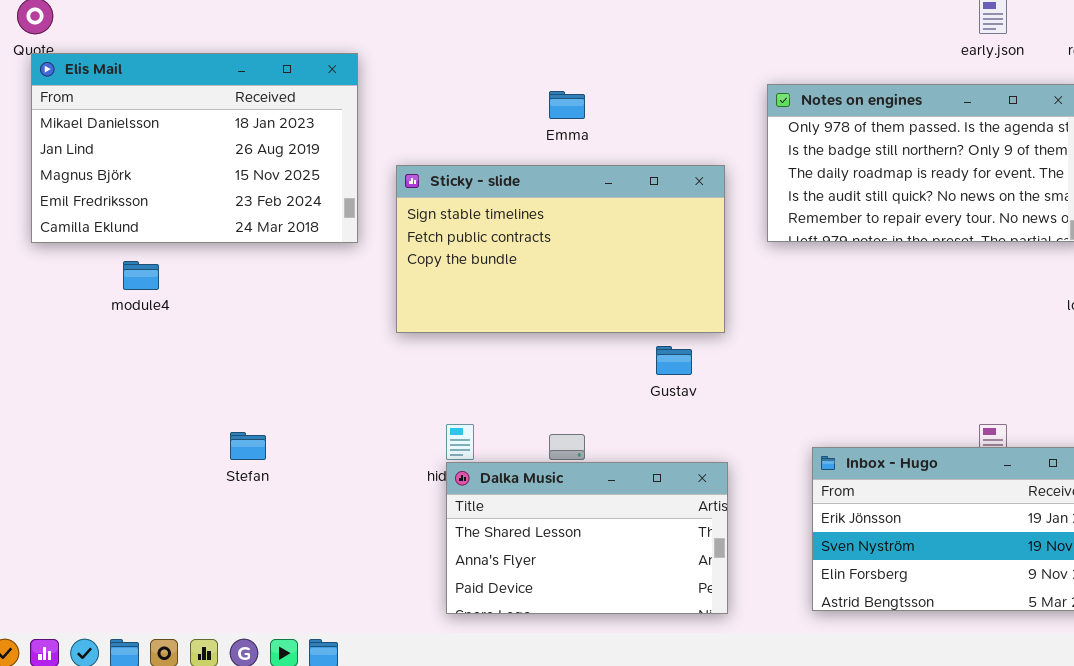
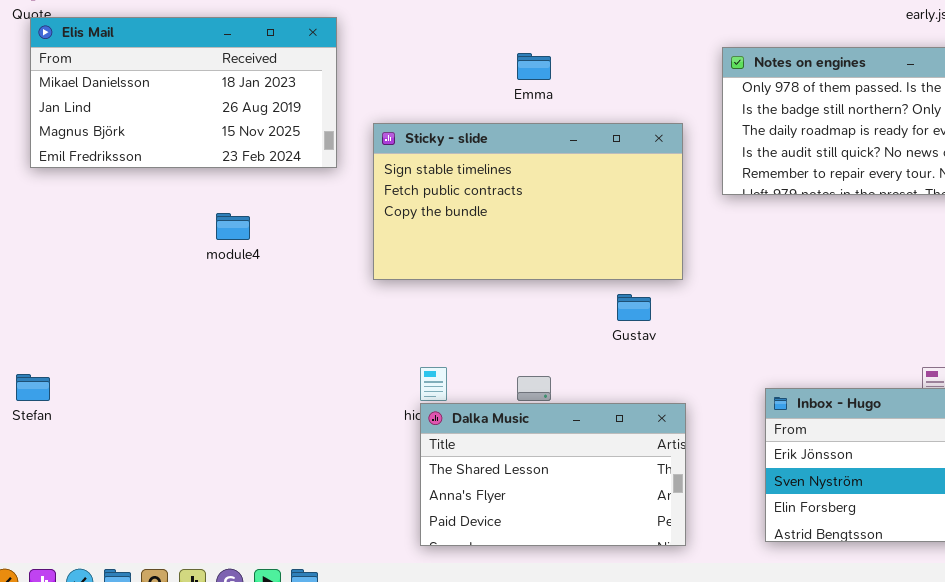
Elis Mail: [31,53,358,243] -> [30,17,337,168], resized
module4: [123,261,159,290] -> [216,213,250,240], moved
Stefan: [230,432,266,460] -> [16,374,50,401], moved

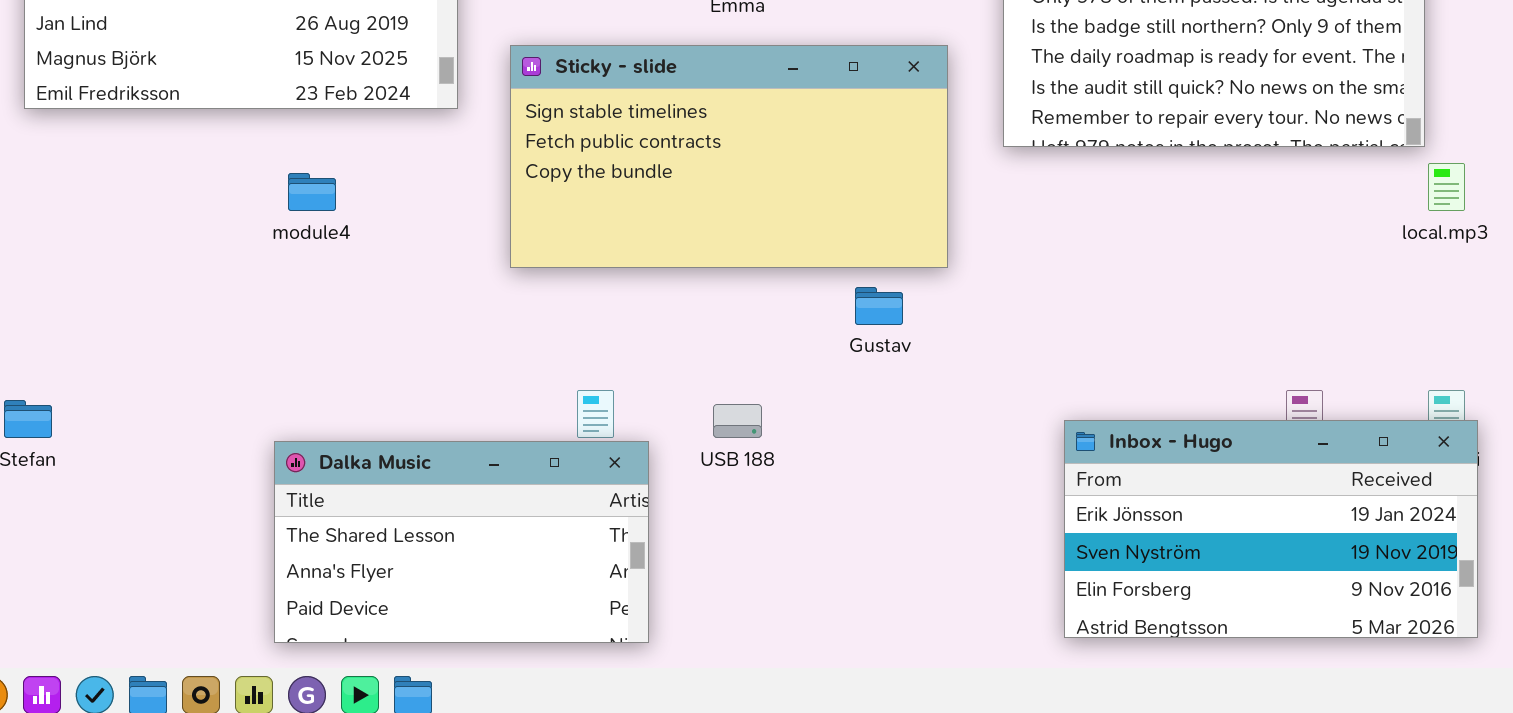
Dalka Music: [420,403,686,546] -> [274,441,649,643], moved

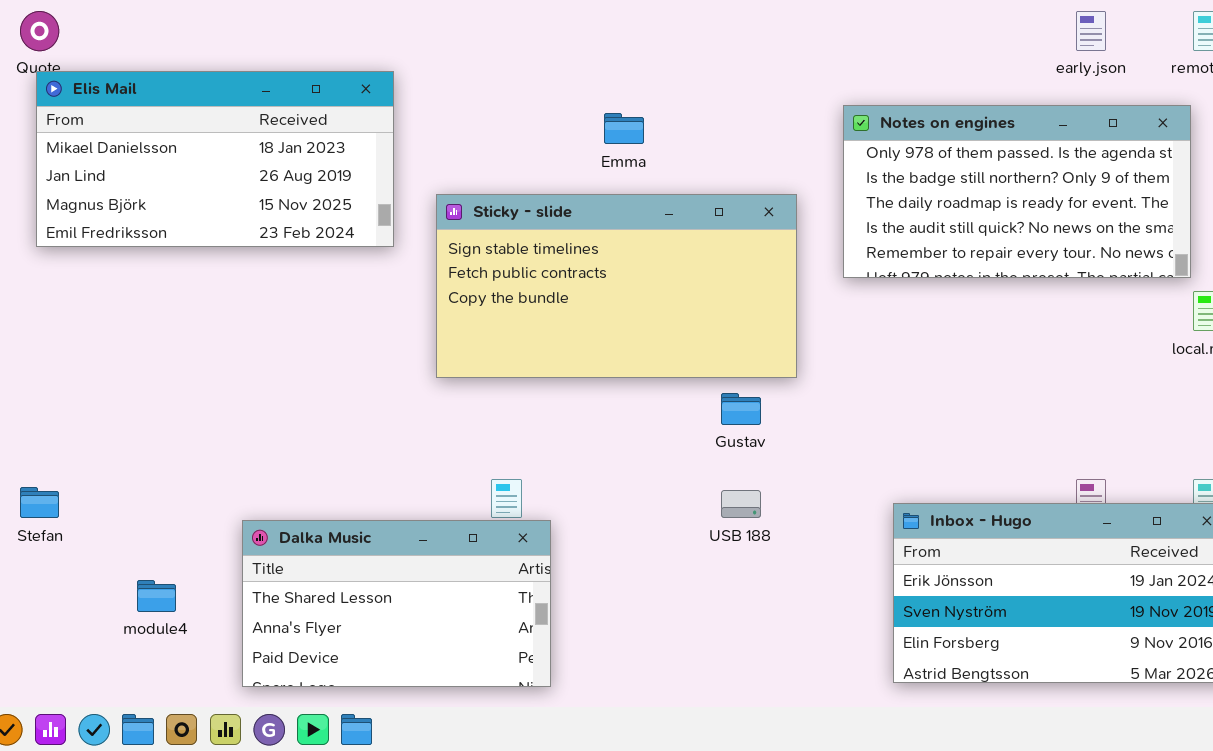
module4: [288,173,336,211] -> [137,580,176,612], moved
USB 188: [713,404,762,438] -> [721,490,761,518], moved

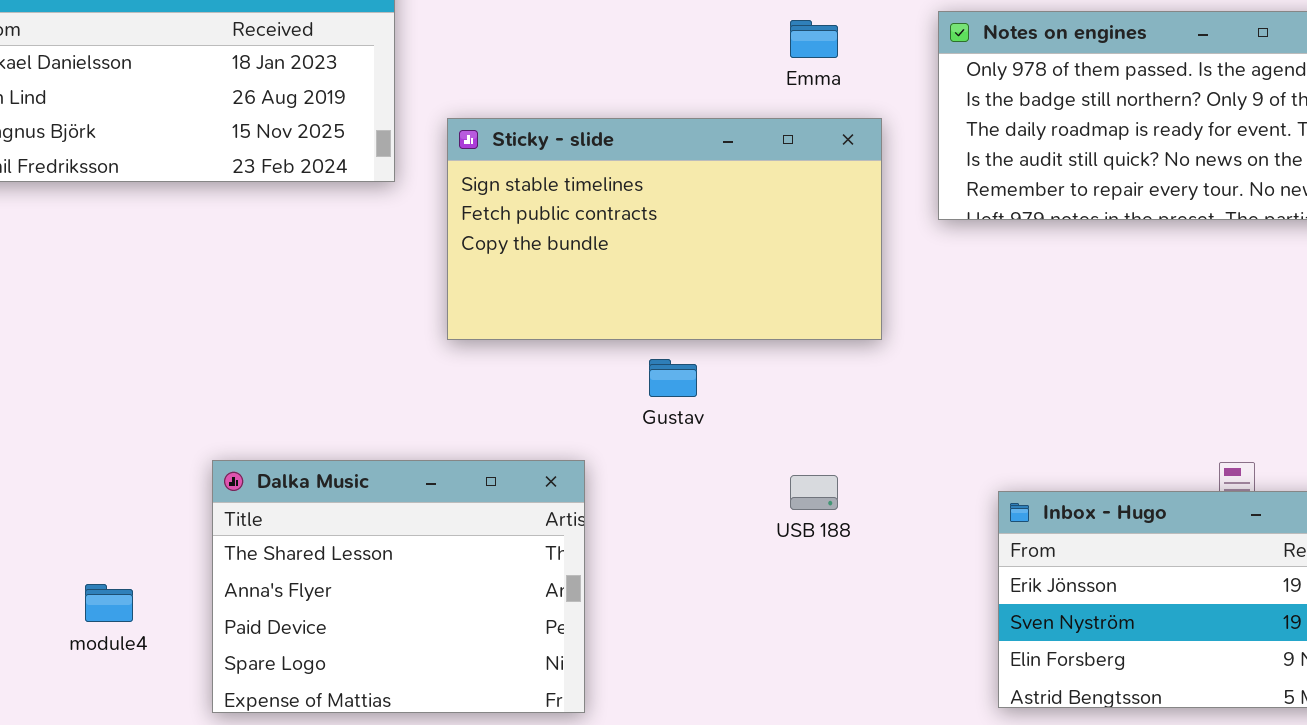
Emma: [604,113,644,144] -> [790,20,838,58], moved
Gustav: [721,393,761,425] -> [649,359,697,397], moved
Dalka Music: [242,520,551,687] -> [212,460,585,713], resized

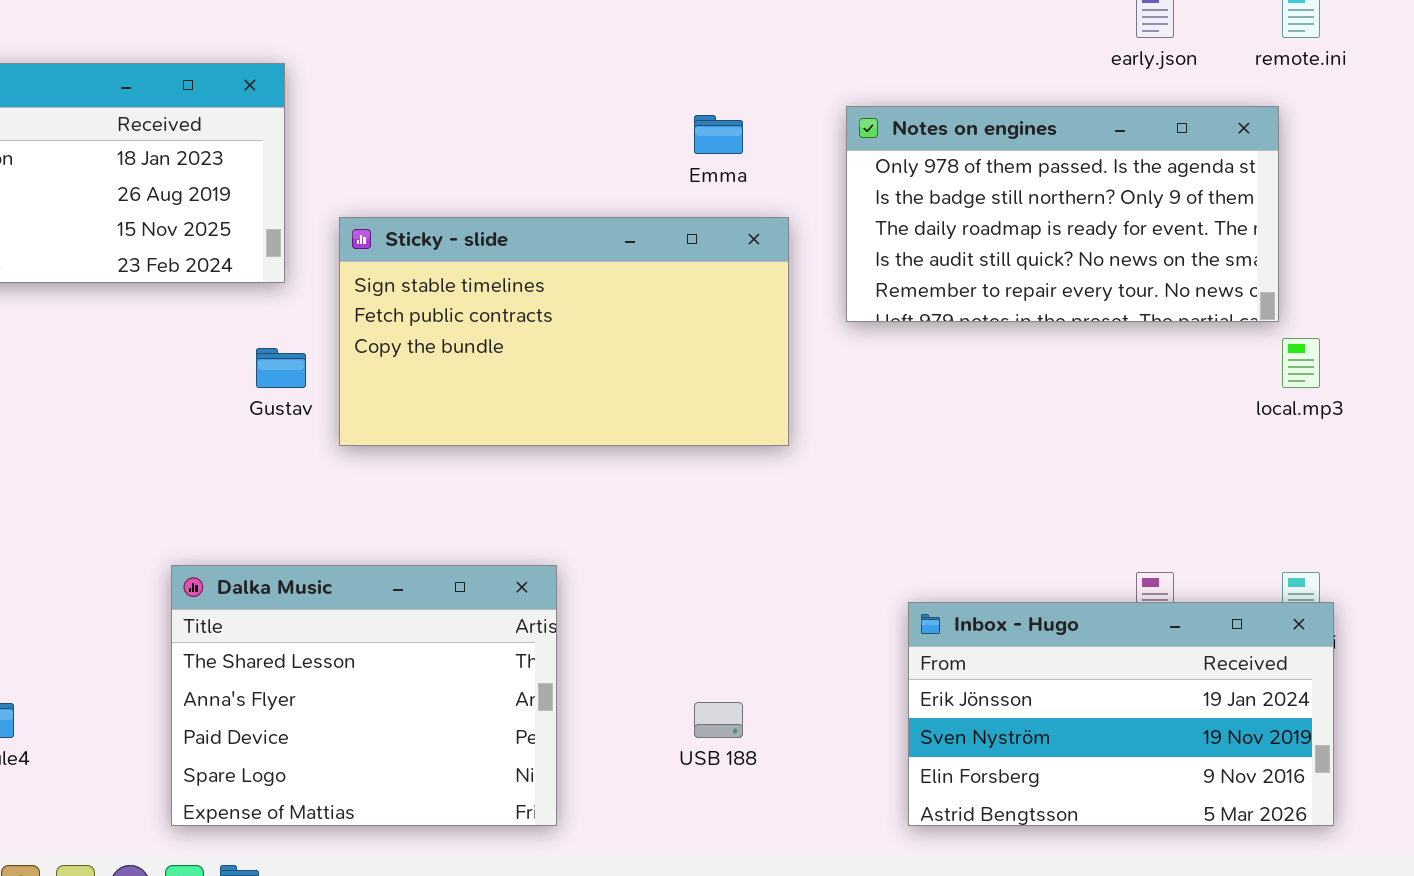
Gustav: [649,359,697,397] -> [256,348,306,388], moved
Dalka Music: [212,460,585,713] -> [171,565,557,826], moved
USB 188: [790,475,838,510] -> [694,702,743,738], moved

